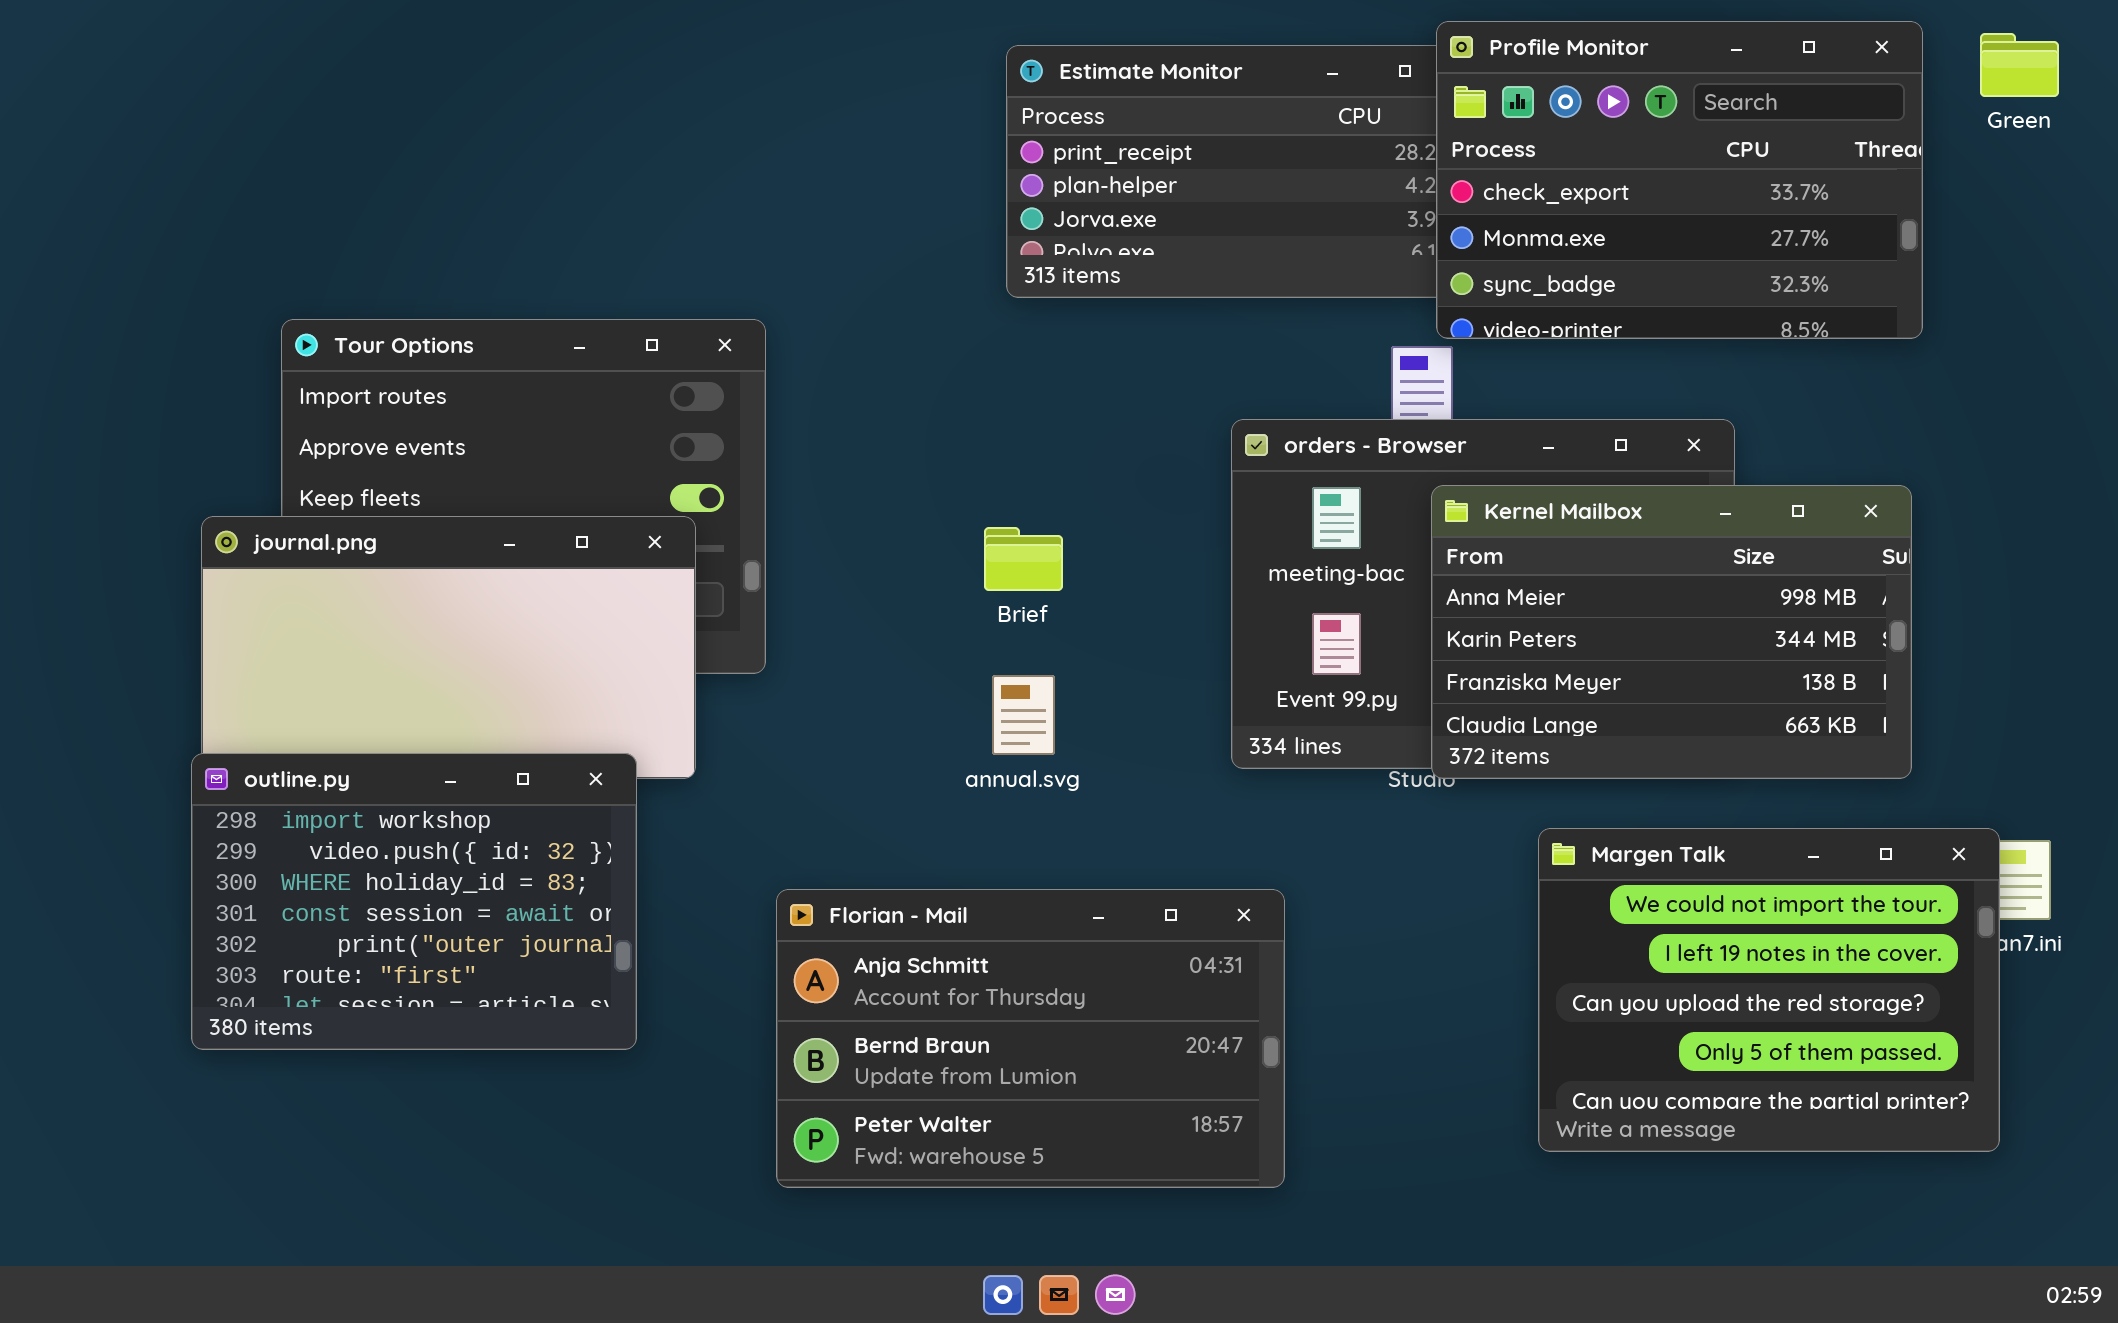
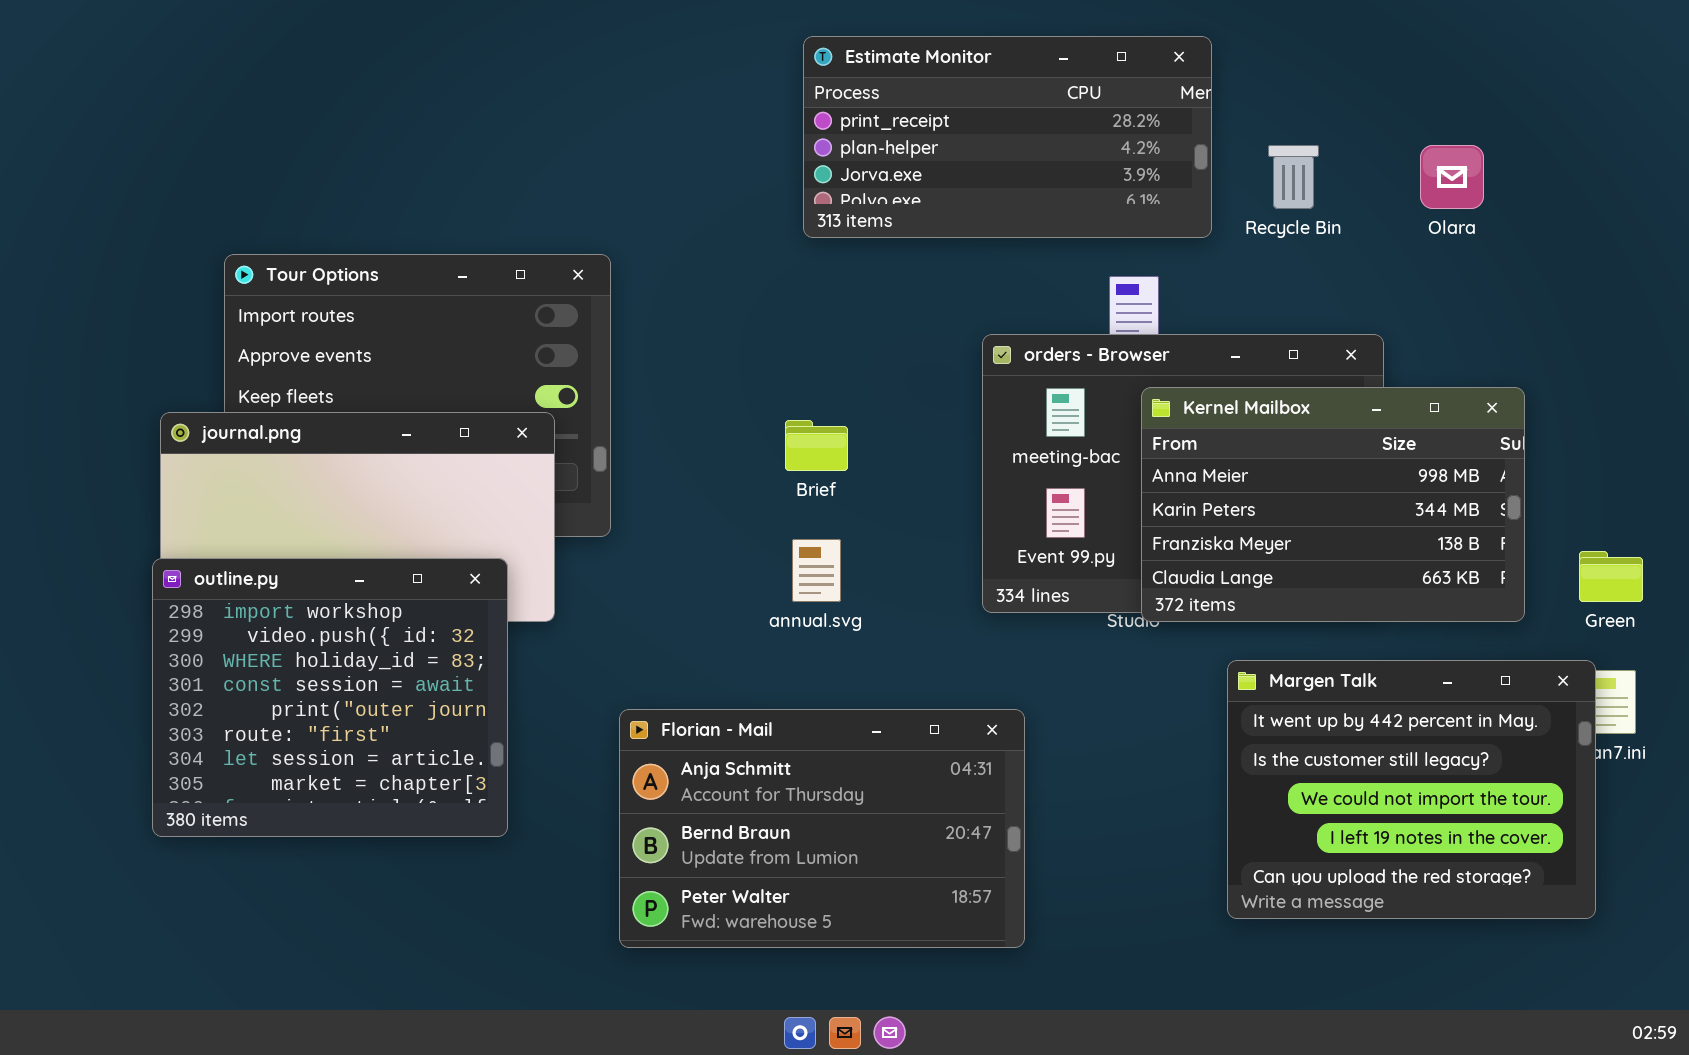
Profile Monitor: [1436,21,1923,339] -> none, closed
Green: [1980,33,2059,97] -> [1579,551,1643,602], moved
outline.py: [191,753,637,1050] -> [152,558,508,837], resized
Margen Talk: [1538,828,2000,1152] -> [1227,660,1596,919], scrolled up 2 rows

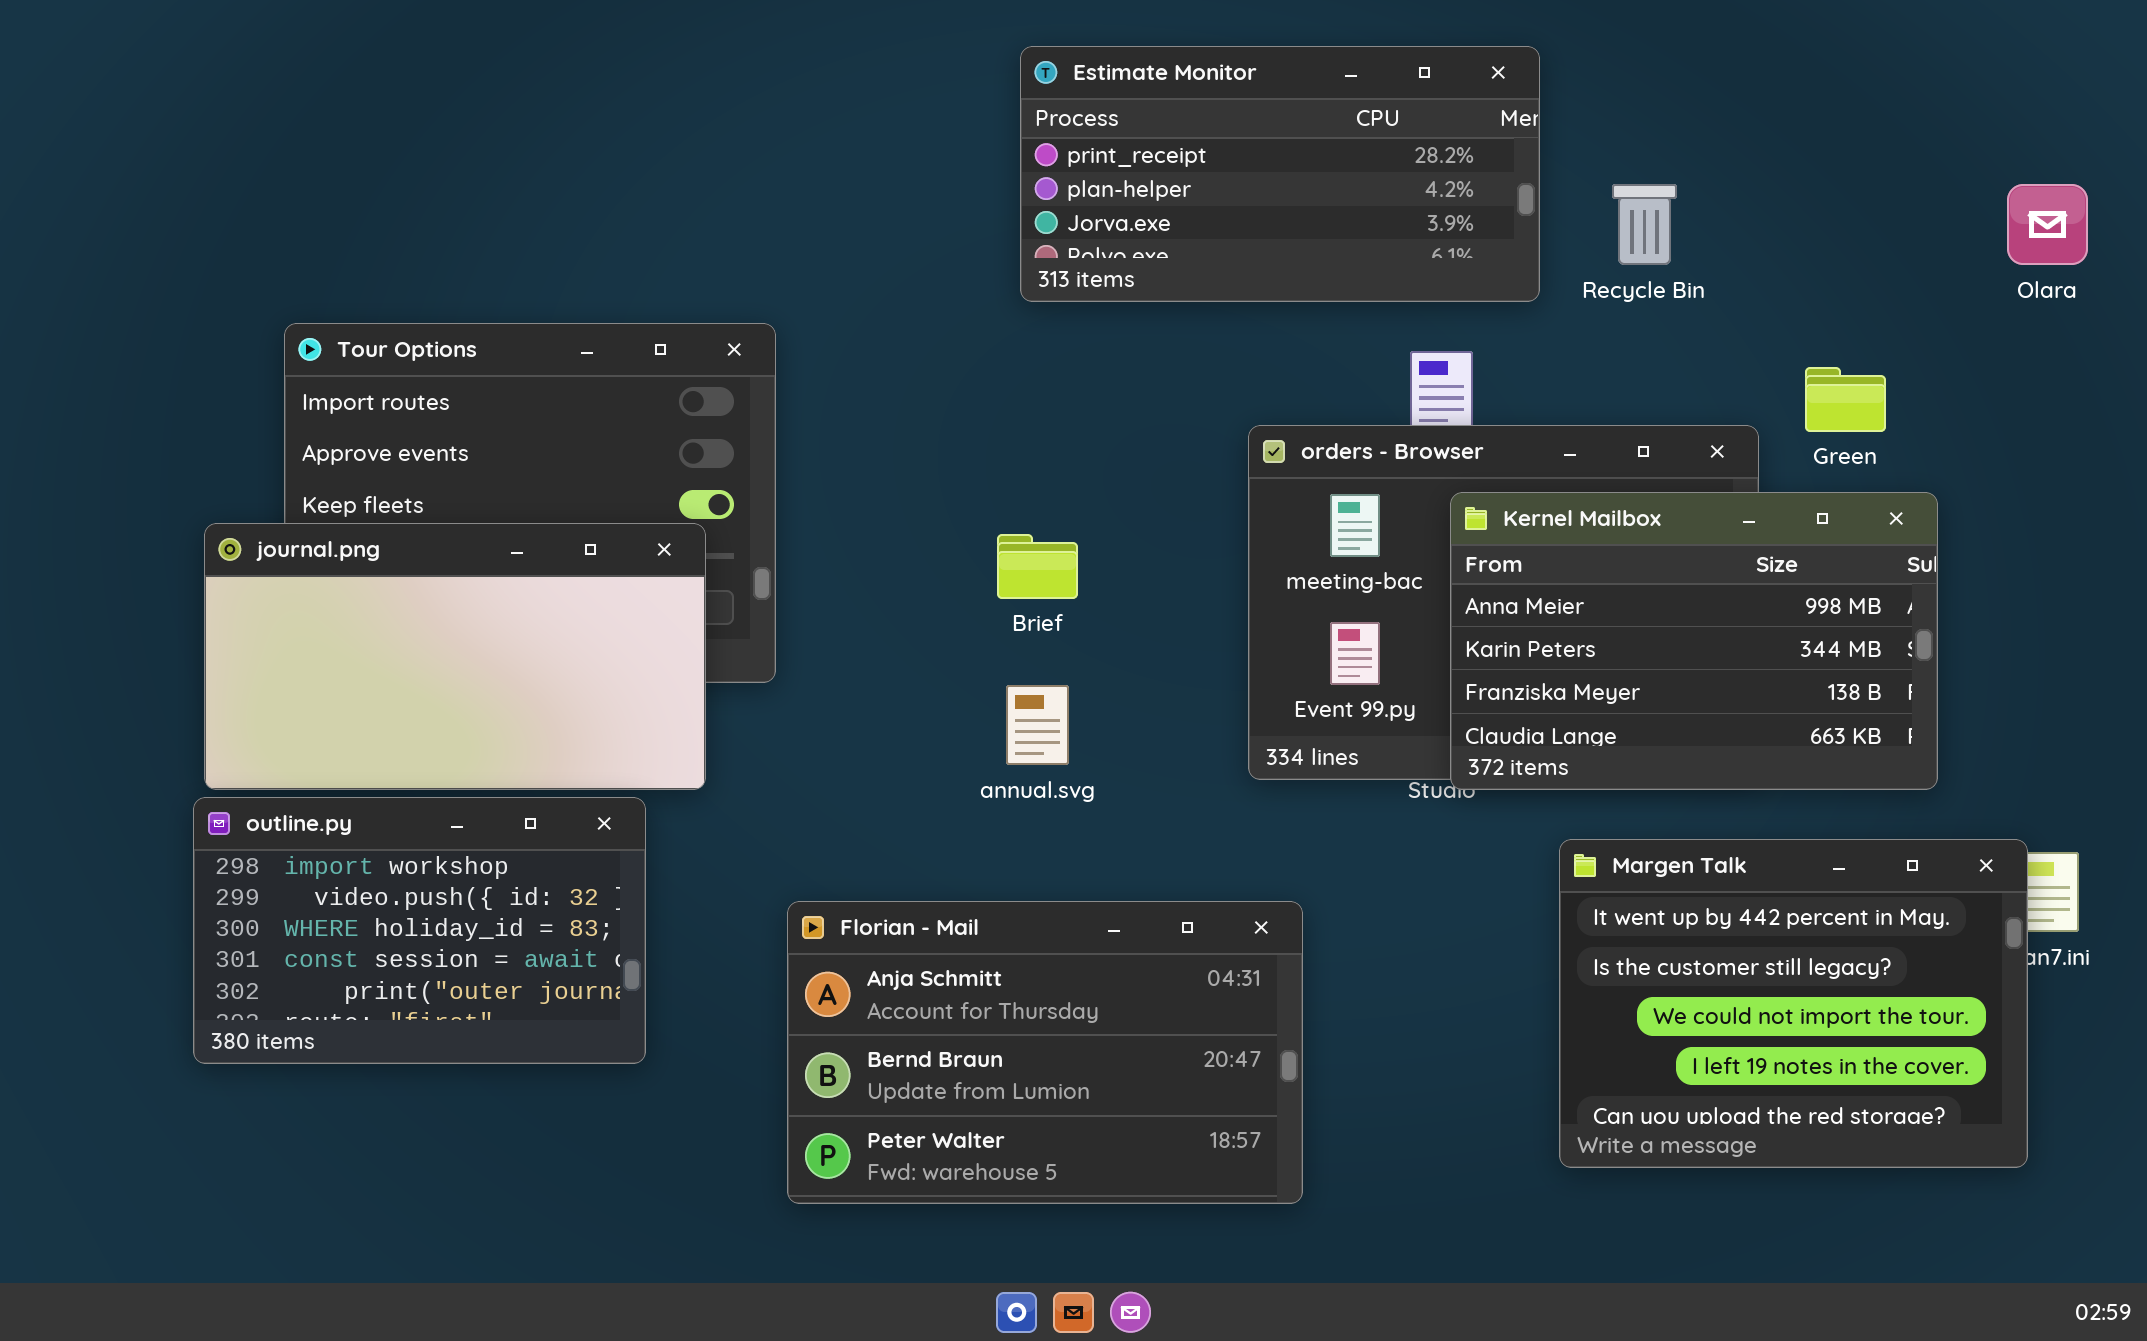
Olara: [1420,145,1484,209] -> [2007,184,2088,265], moved
Green: [1579,551,1643,602] -> [1805,367,1886,432], moved
outline.py: [152,558,508,837] -> [193,797,646,1064], resized

